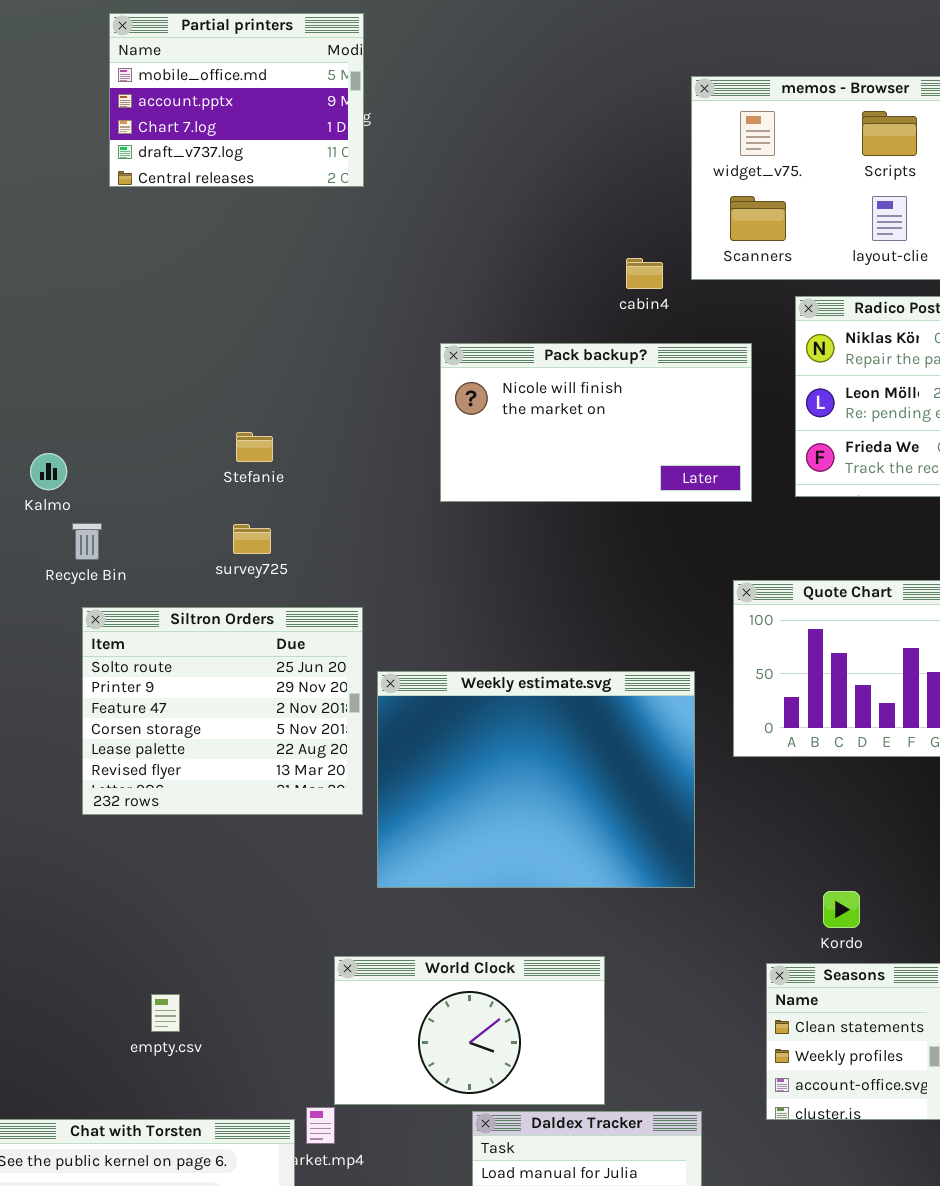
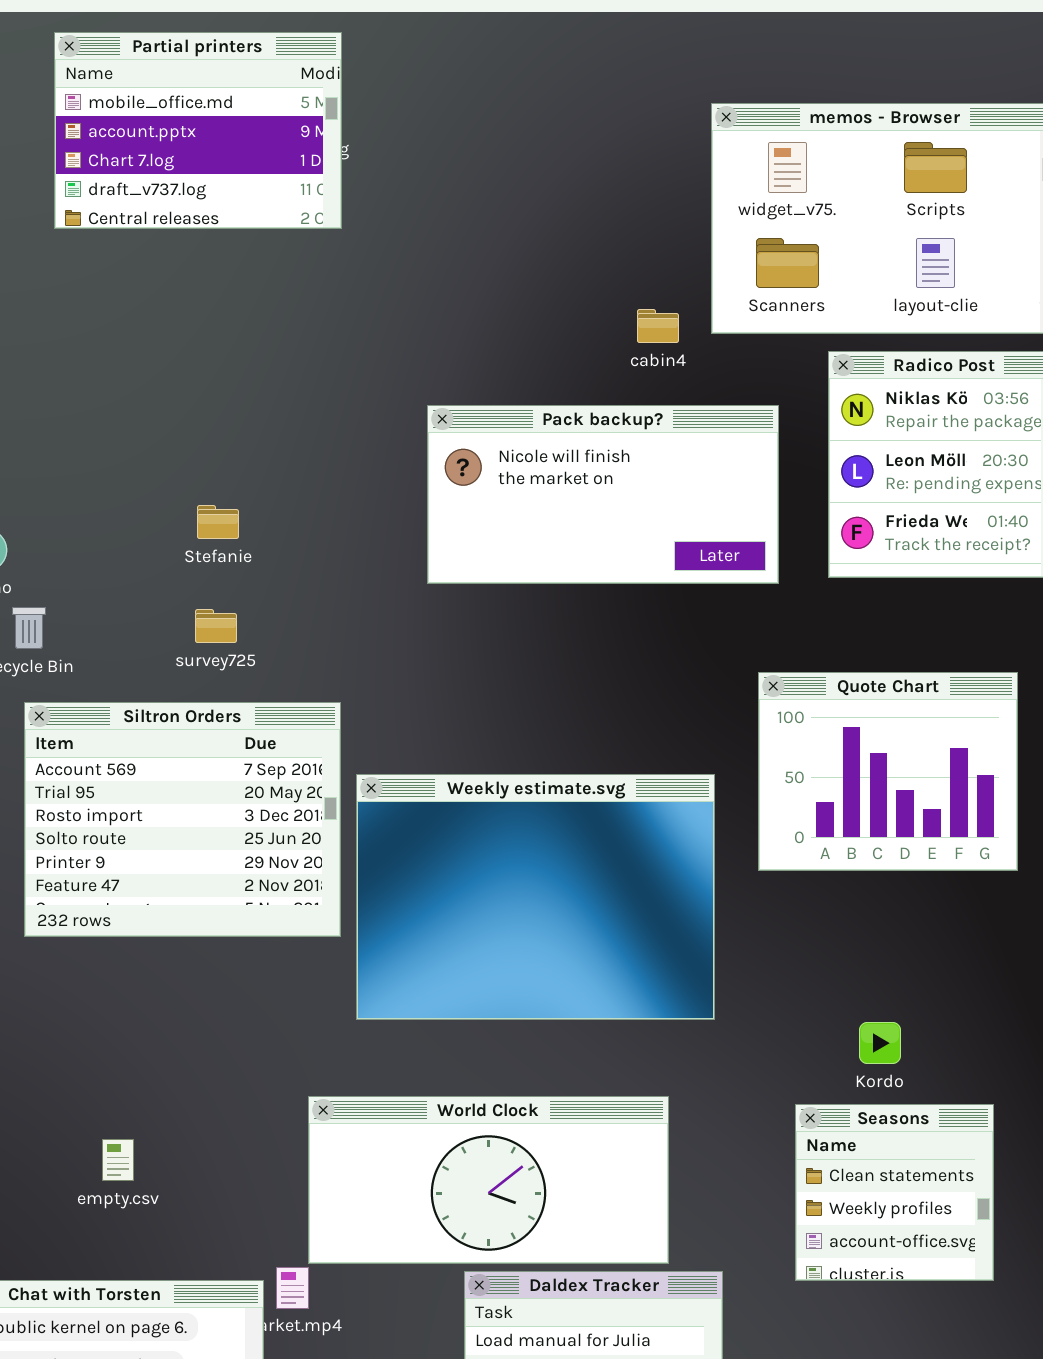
Siltron Orders: [82,607,363,815] -> [24,702,341,937], scrolled up 3 rows
World Clock: [334,956,605,1105] -> [308,1096,669,1264], resized

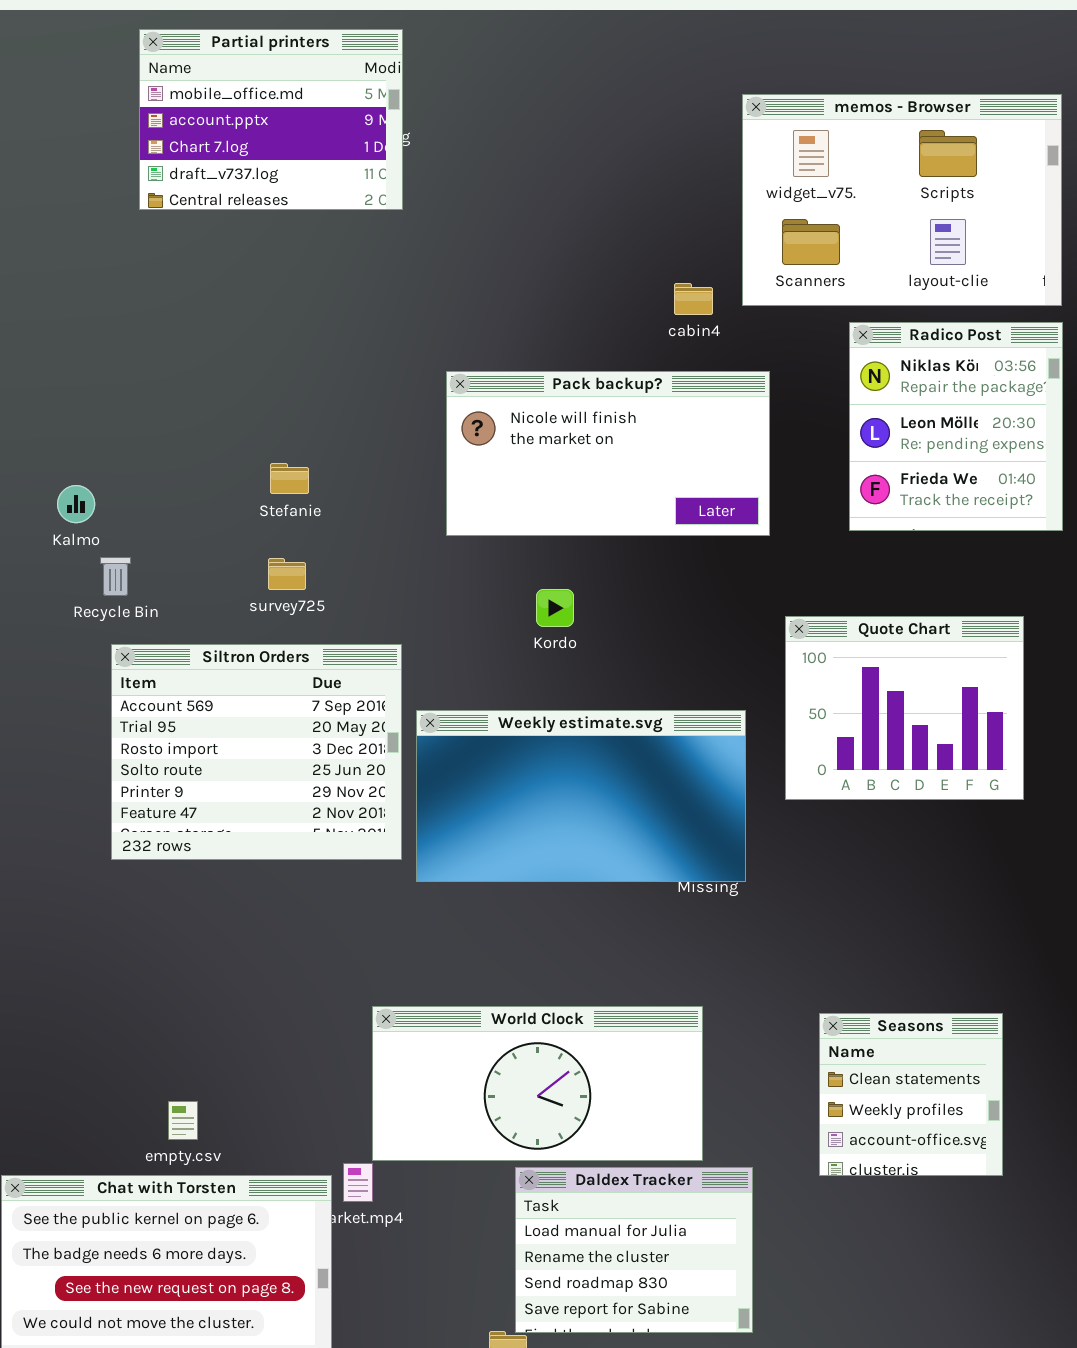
Pack backup?: [427,405,779,584] -> [446,371,770,536], moved
Weekly estimate.svg: [356,774,715,1020] -> [416,710,746,882], resized
Kordo: [859,1022,901,1064] -> [536,589,574,627], moved
empty.csv: [102,1139,134,1181] -> [168,1101,198,1140], moved

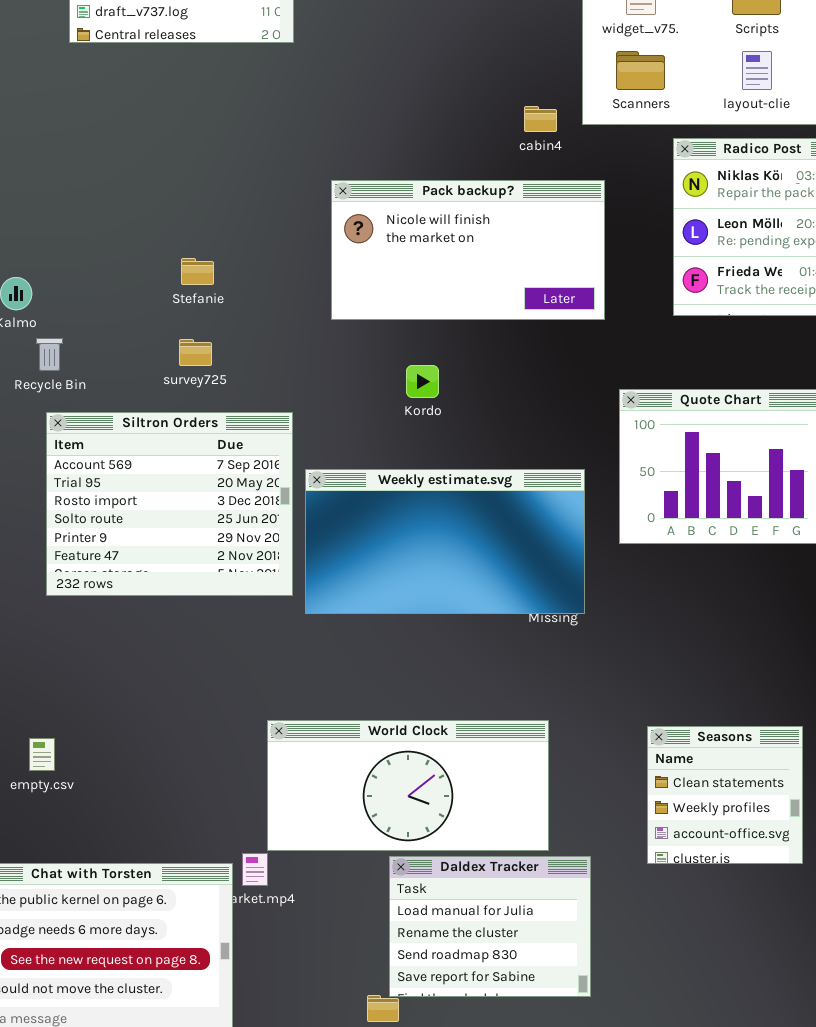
empty.csv: [168,1101,198,1140] -> [29,738,55,771], moved

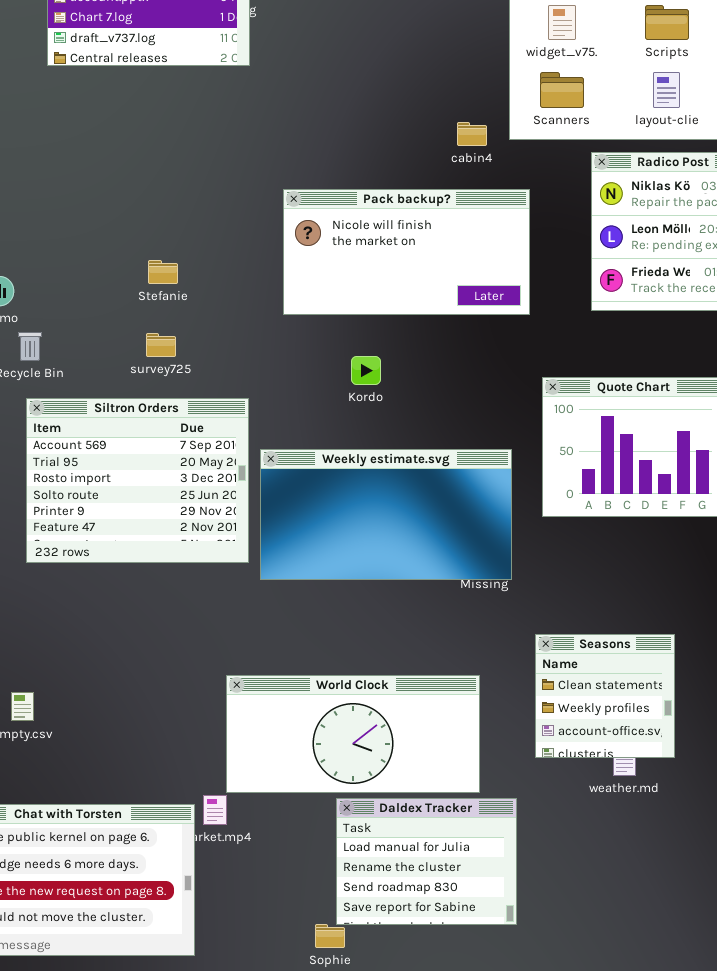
Seasons: [647,726,803,864] -> [535,634,675,758], moved

